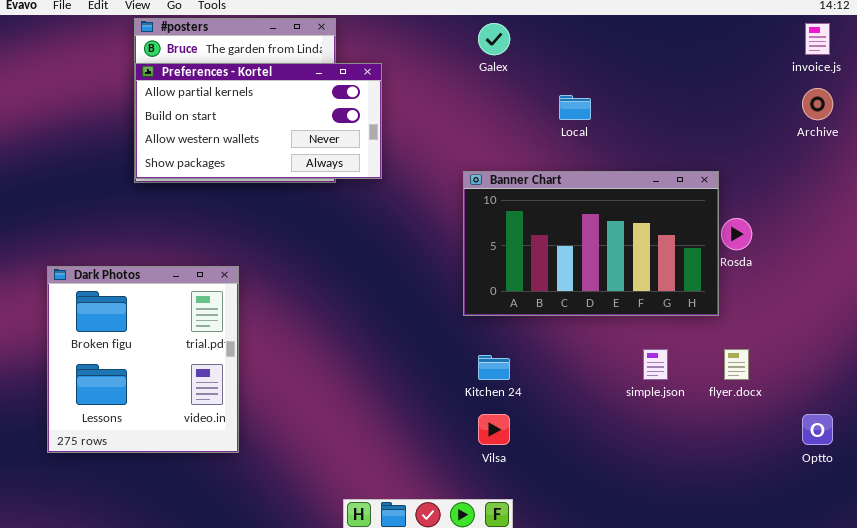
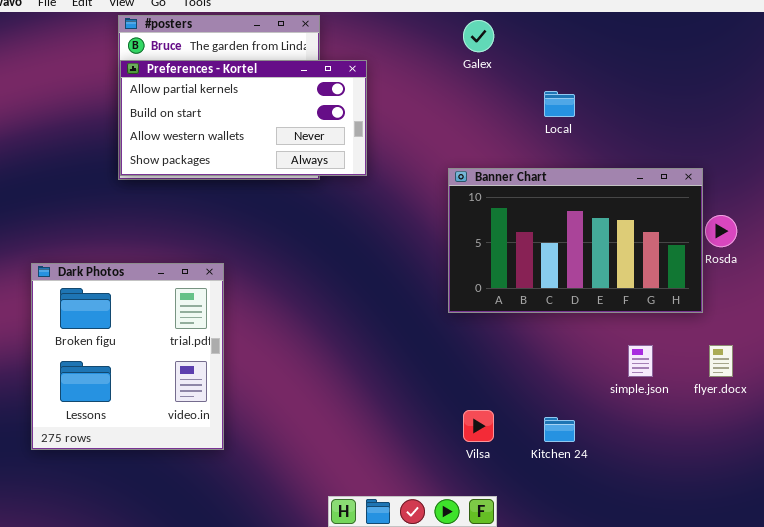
Kitchen 24: [478,355,510,380] -> [544,417,575,442], moved

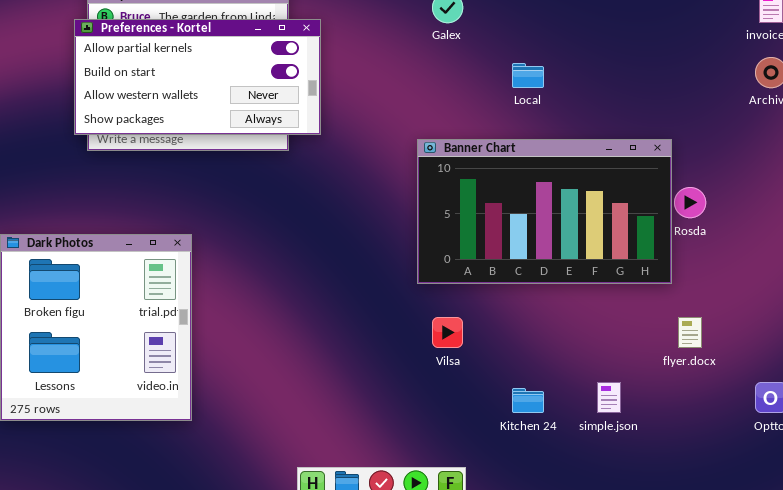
Preferences - Kortel: [120,60,367,176] -> [74,19,321,135], moved
simple.json: [628,345,653,377] -> [597,382,621,413], moved
Vilsa: [463,410,494,442] -> [432,317,463,348], moved

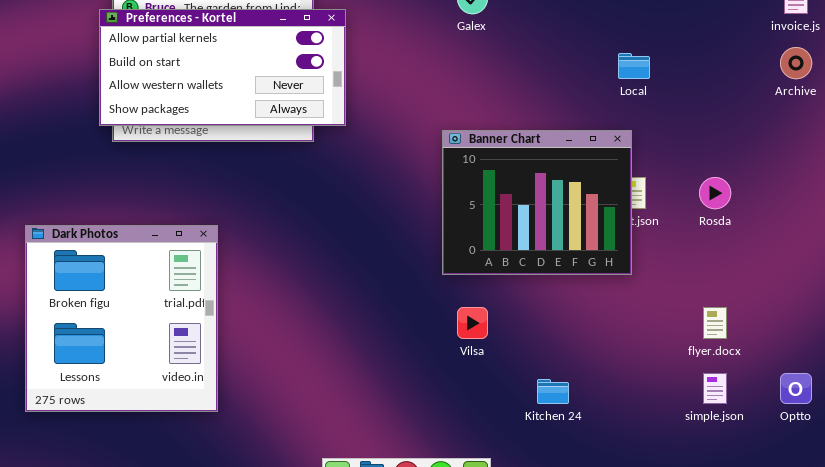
Local: [512,63,544,88] -> [618,53,650,79], moved
Banner Chart: [417,139,672,284] -> [442,130,632,275], resized
simple.json: [597,382,621,413] -> [703,373,727,404], moved

